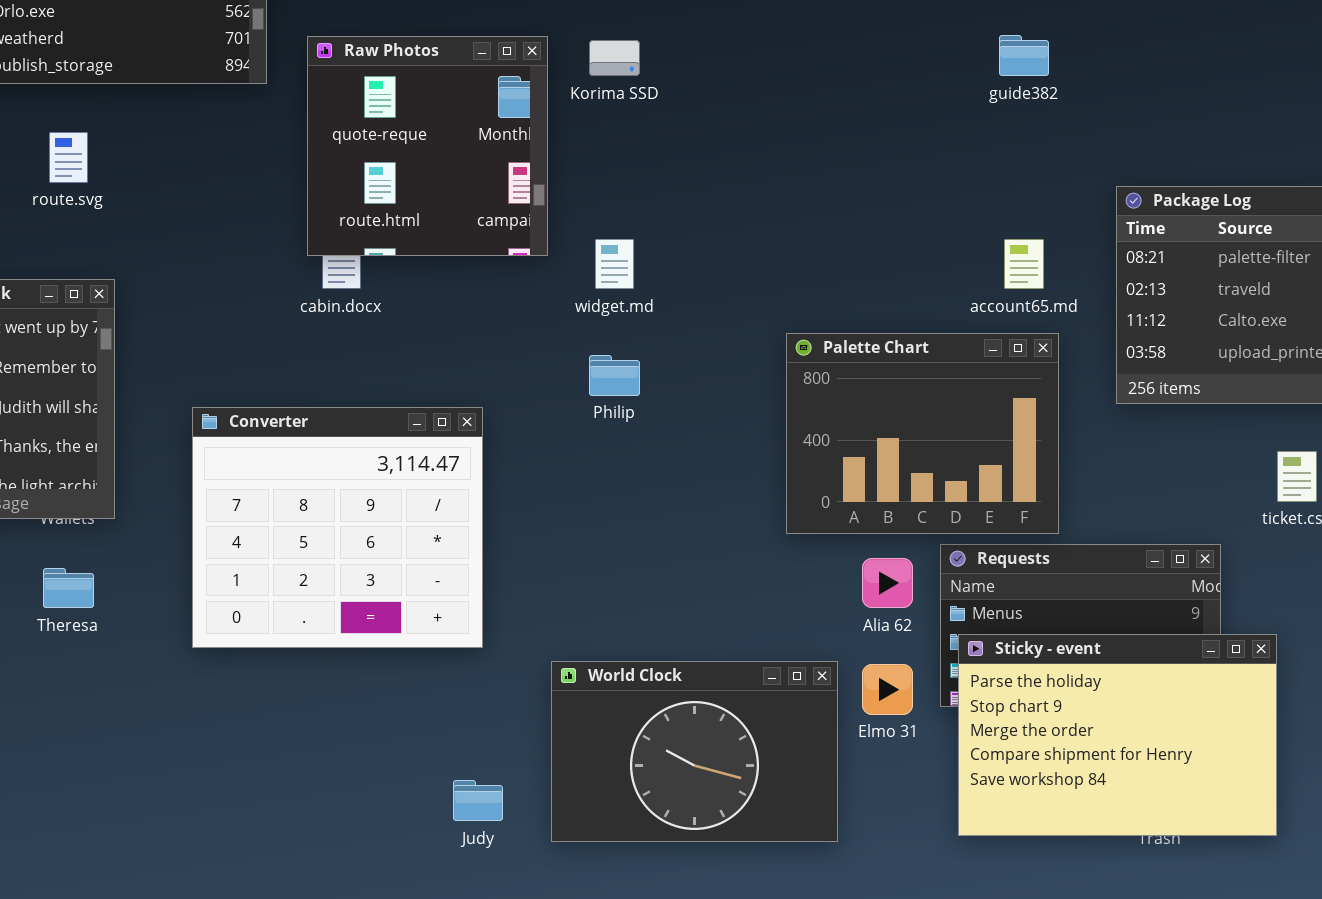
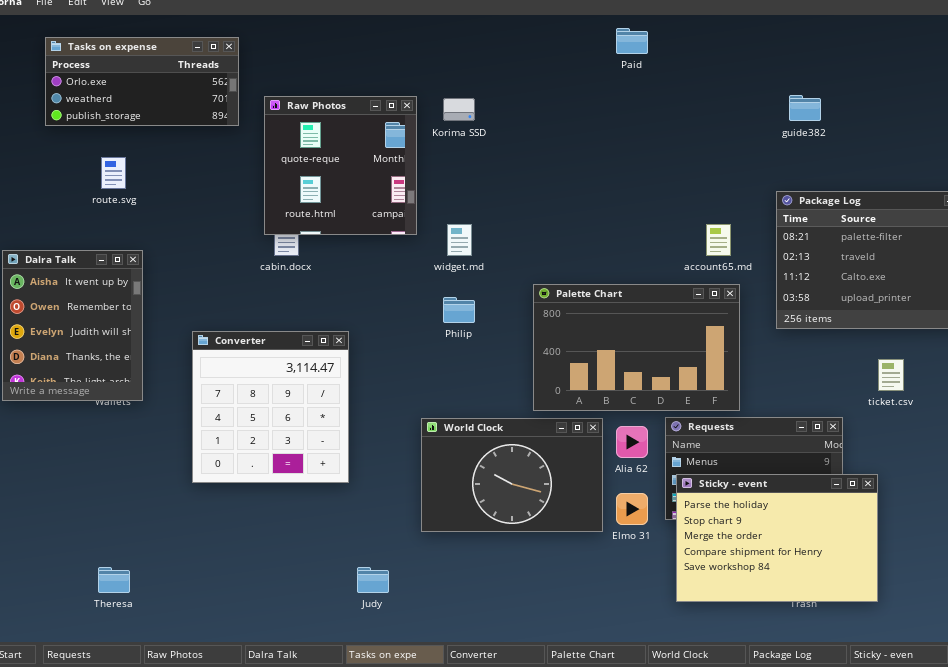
guide382: [999,35,1049,76] -> [789,95,821,121], moved
Palette Chart: [786,333,1059,534] -> [533,284,740,411], resized
Converter: [192,407,483,648] -> [192,331,349,483], resized
Theresa: [43,568,94,608] -> [98,567,130,593], moved
World Clock: [551,661,838,842] -> [421,418,603,532], moved

